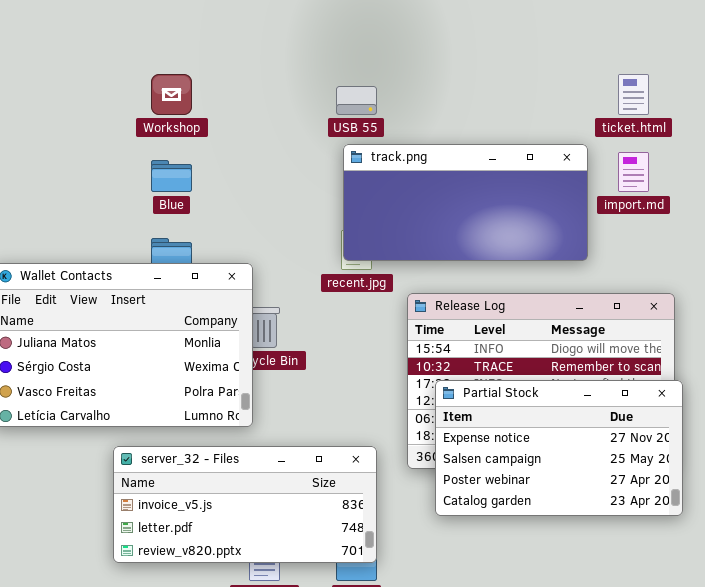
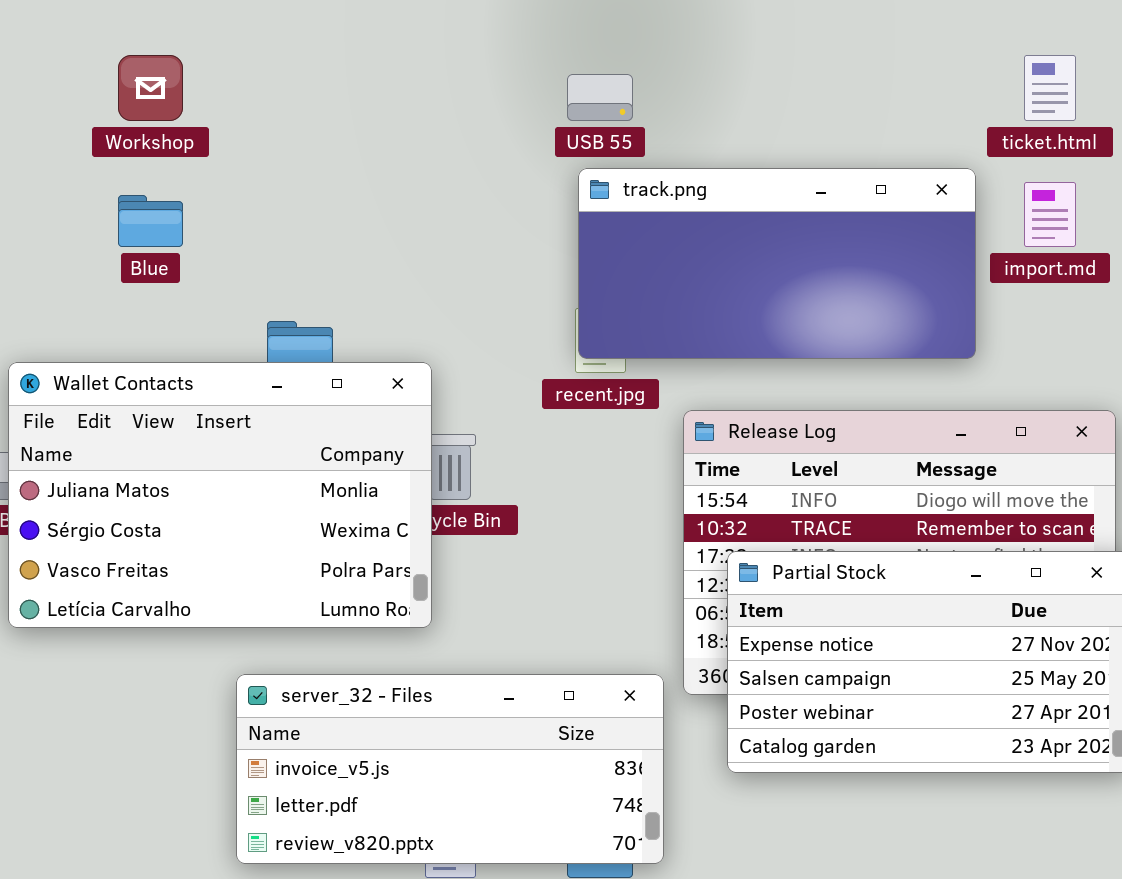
Workshop: [151,74,192,115] -> [118,55,183,121], moved
Blue: [151,160,192,192] -> [118,195,183,247], moved
server_32 - Files: [113,446,377,563] -> [236,674,664,864], moved

